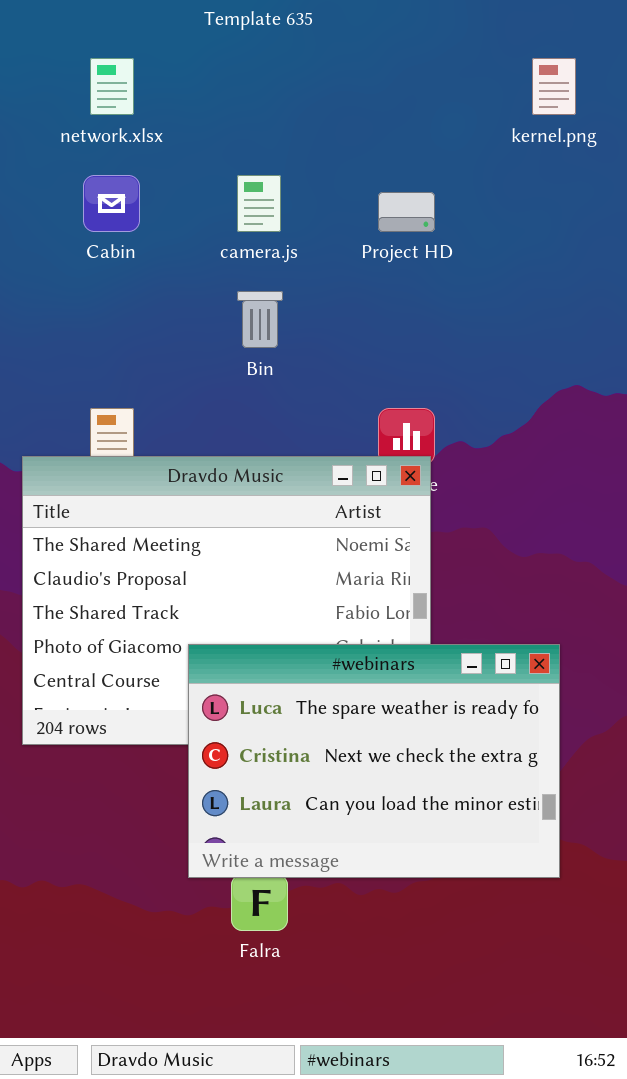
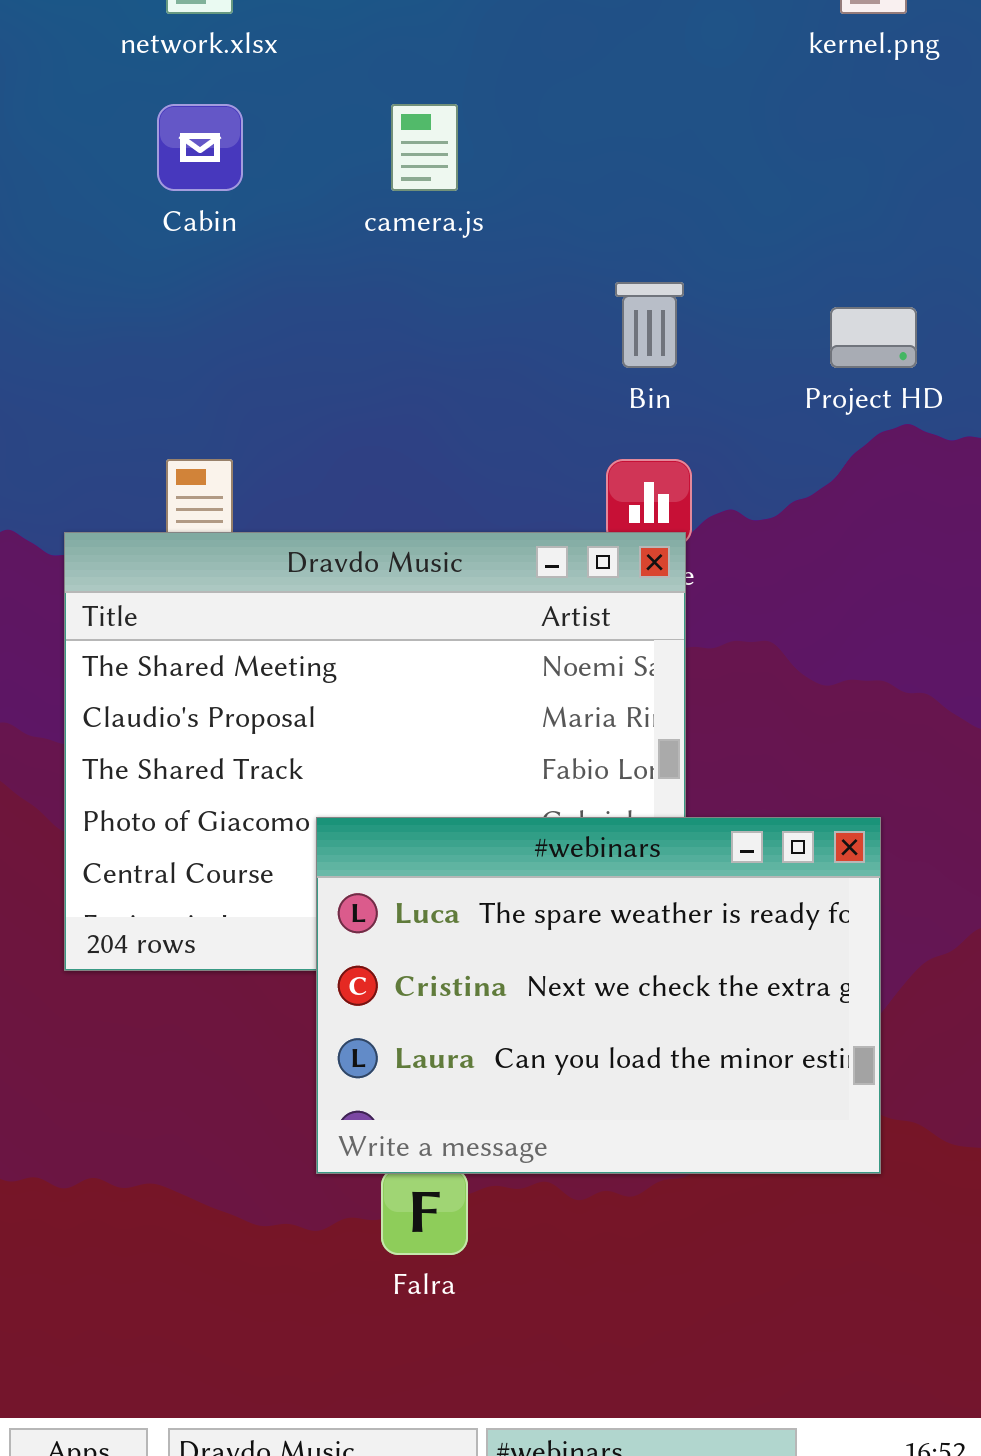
Project HD: [378,192,435,232] -> [830,307,917,368], moved
Bin: [237,291,283,348] -> [615,282,684,368], moved

